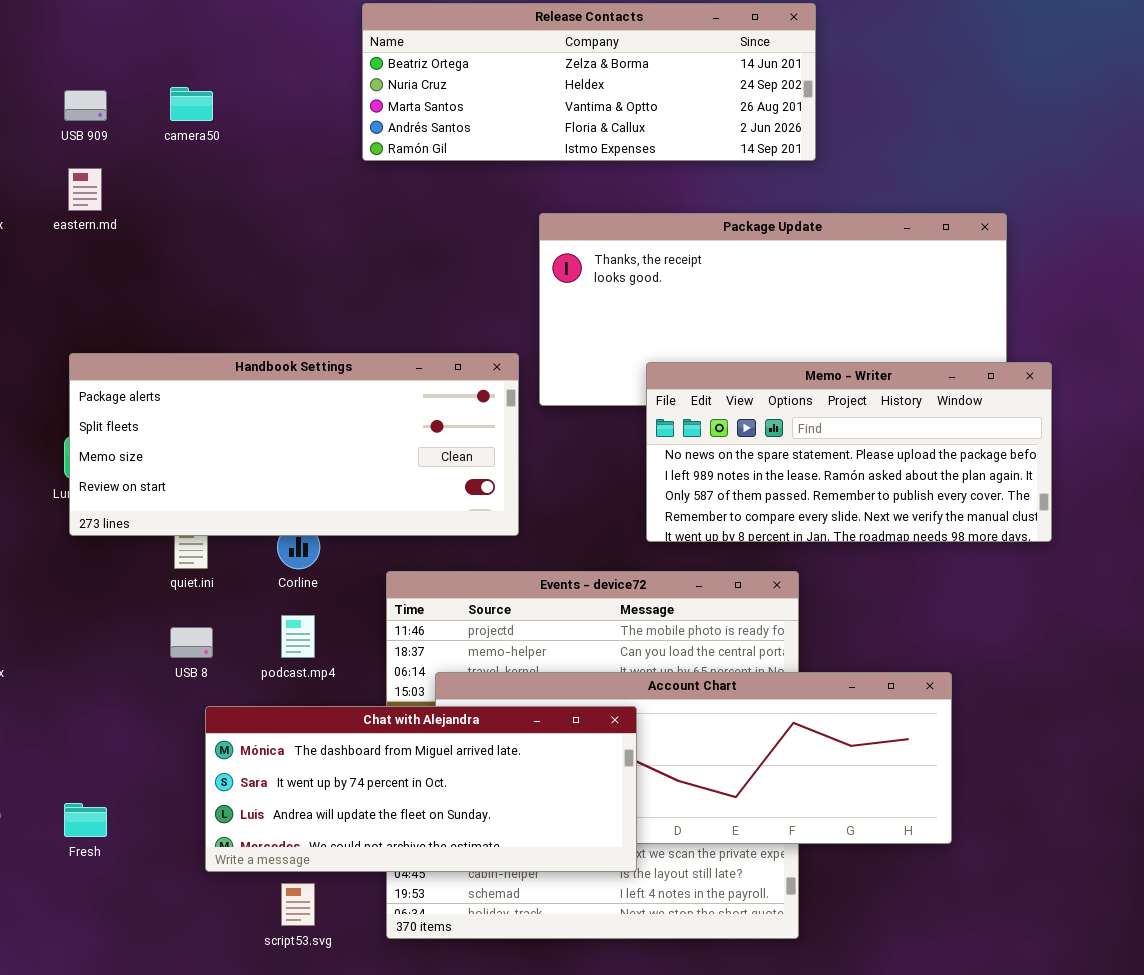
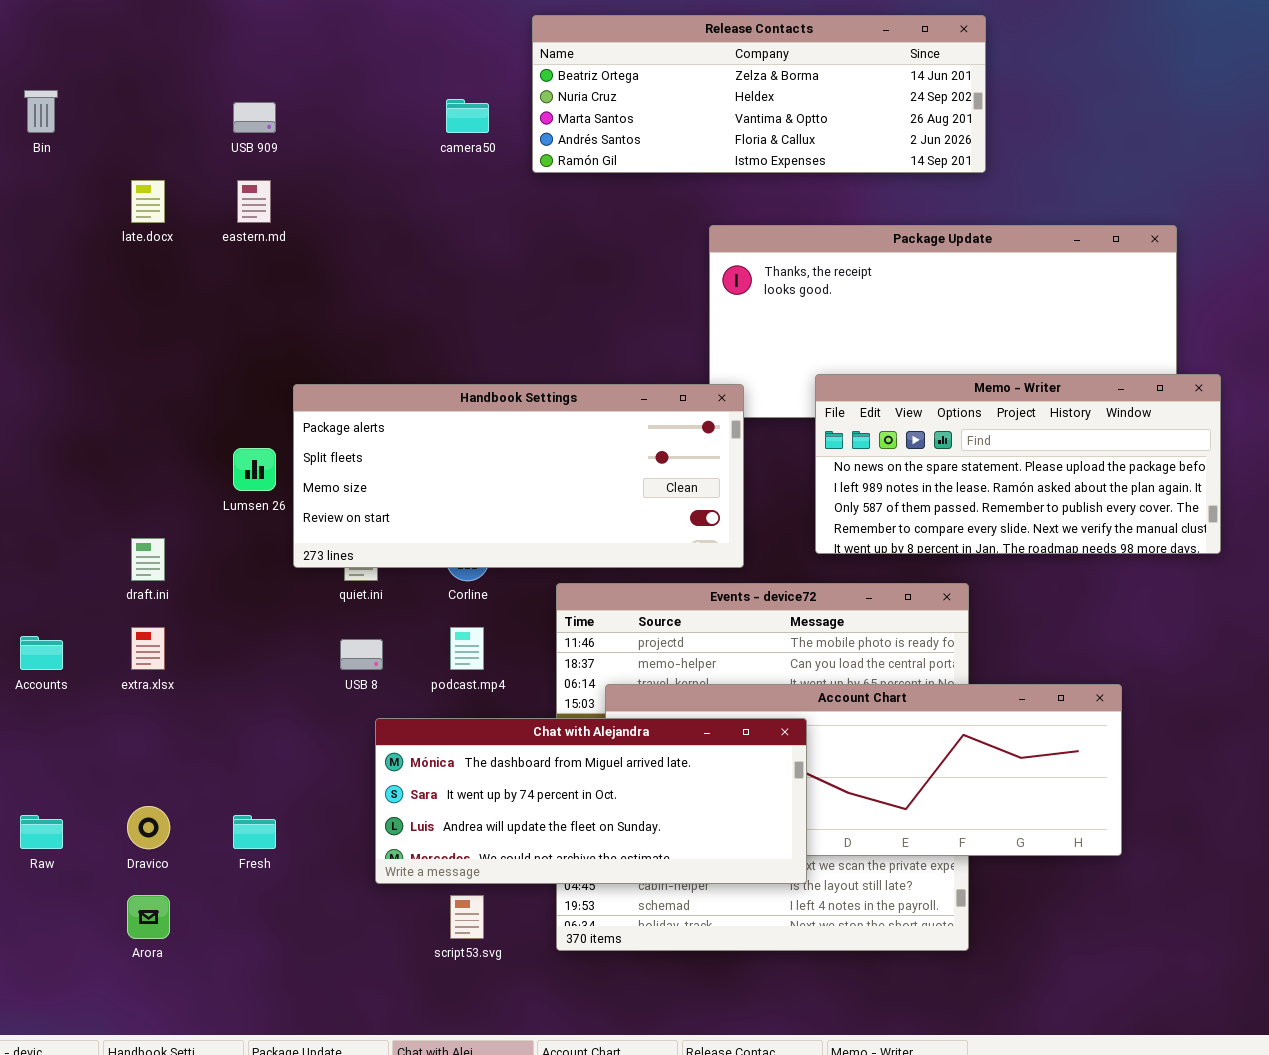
camera50: [170,87,213,121] -> [446,99,489,133], moved
Handbook Settings: [69,353,519,536] -> [293,384,744,568], moved

